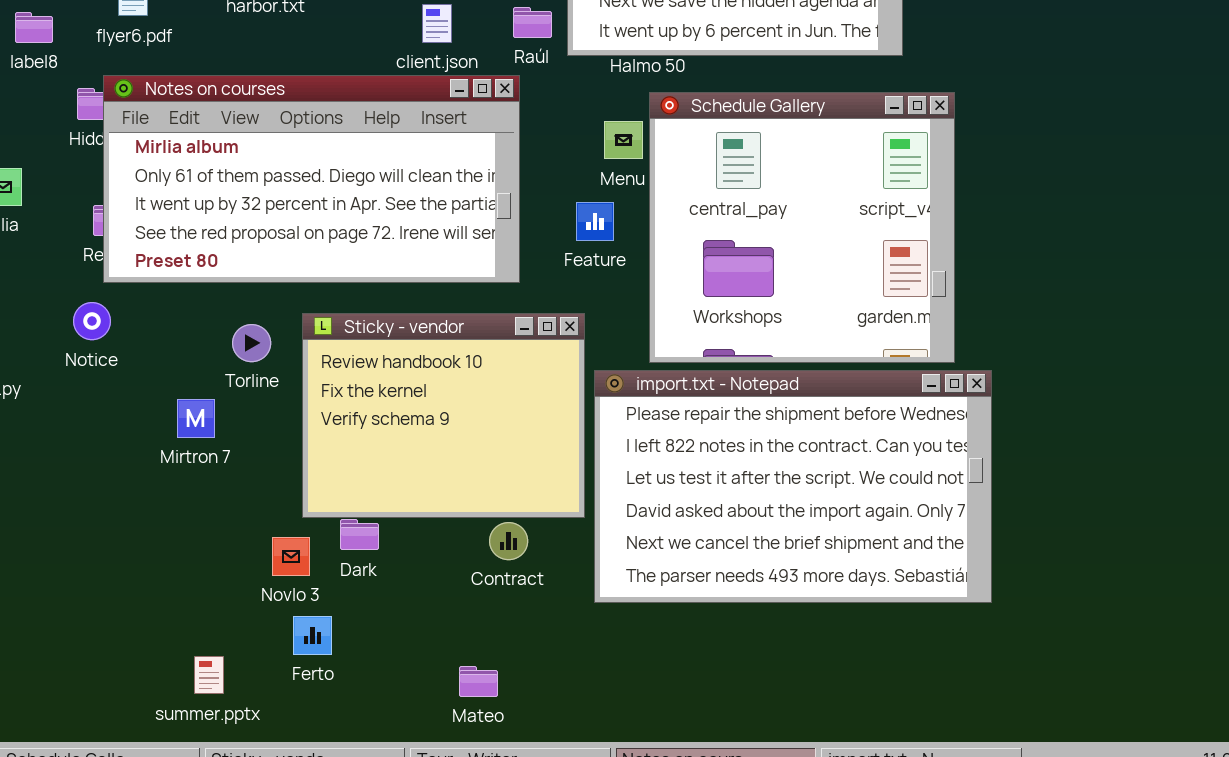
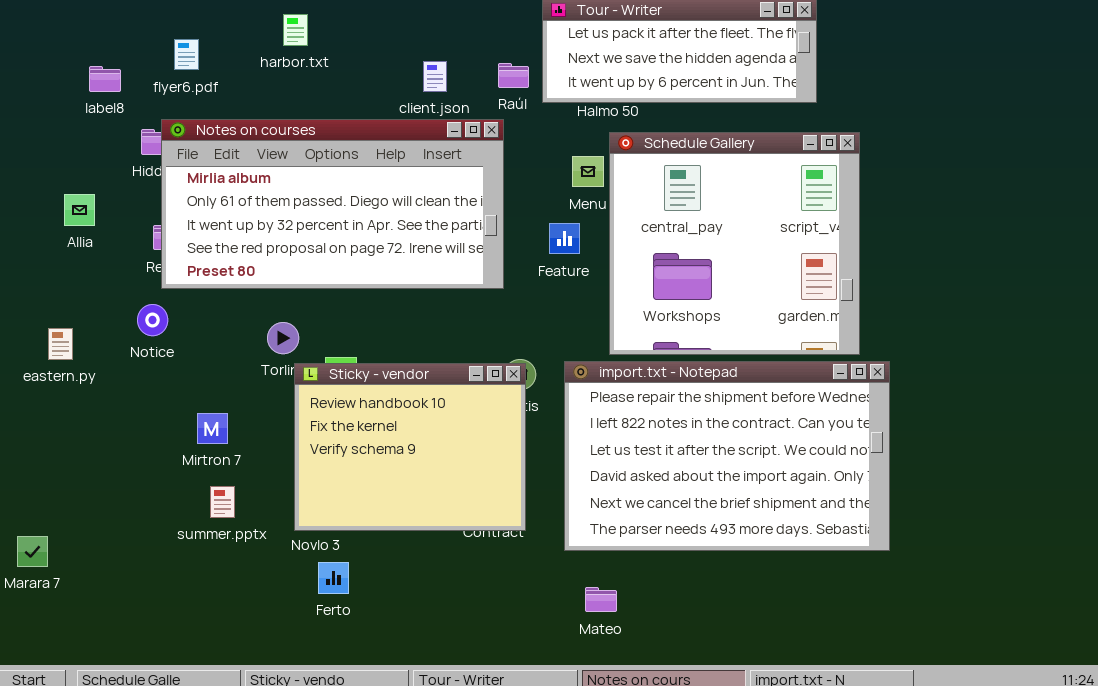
Sticky - vendor: [302,313,585,518] -> [294,363,526,531], moved
Mirtron 7: [177,399,215,438] -> [197,413,228,444], moved
summer.pptx: [194,656,224,694] -> [210,486,235,518], moved
Mateo: [459,666,498,697] -> [585,587,617,612], moved

